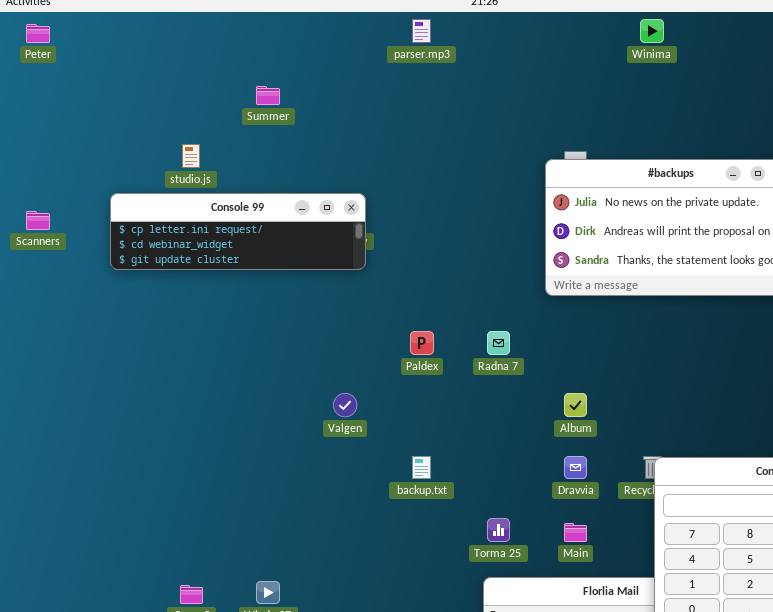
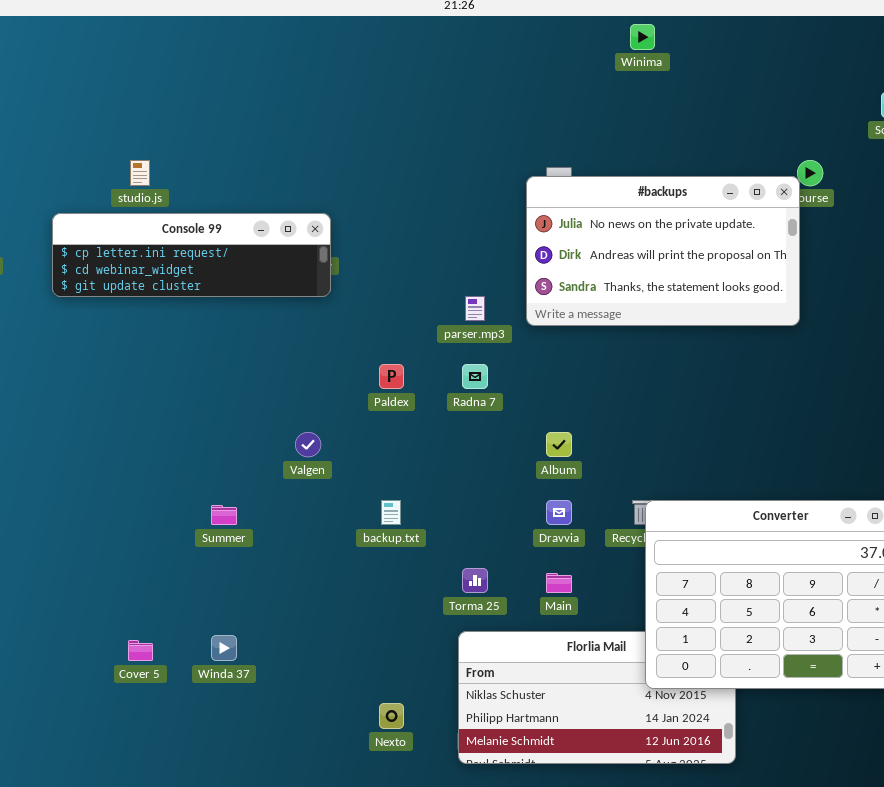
parser.mp3: [412,19,431,43] -> [465,296,485,321], moved
Summer: [256,86,280,105] -> [211,505,237,525], moved

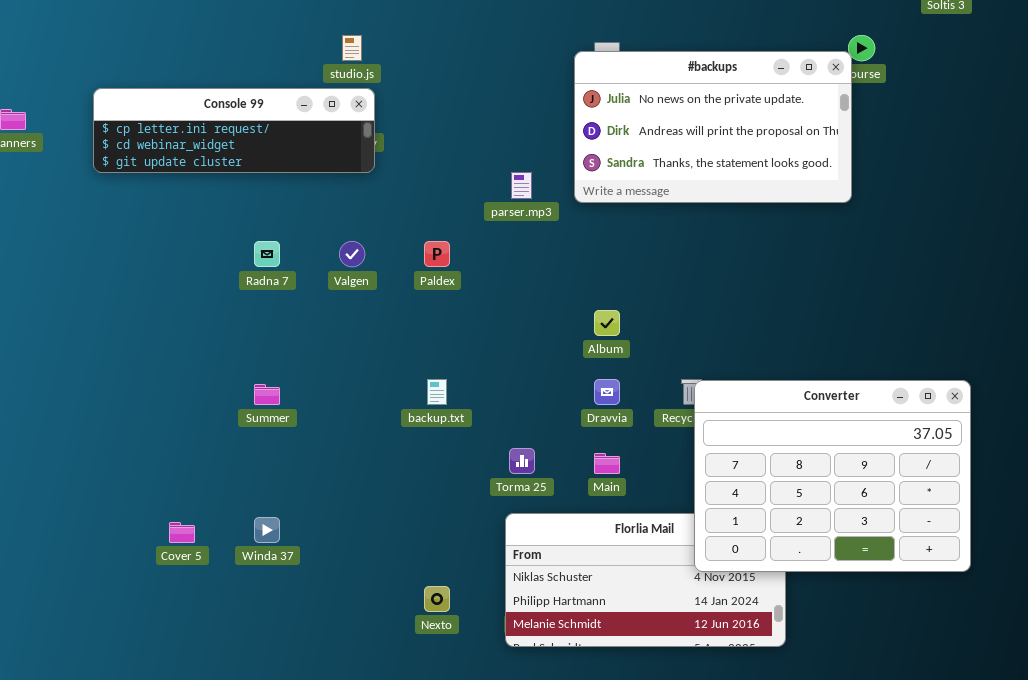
studio.js: [130,160,150,186] -> [342,35,362,61], moved
Radna 7: [462,364,488,389] -> [254,241,280,267], moved
Valgen: [295,432,321,457] -> [339,241,365,267], moved

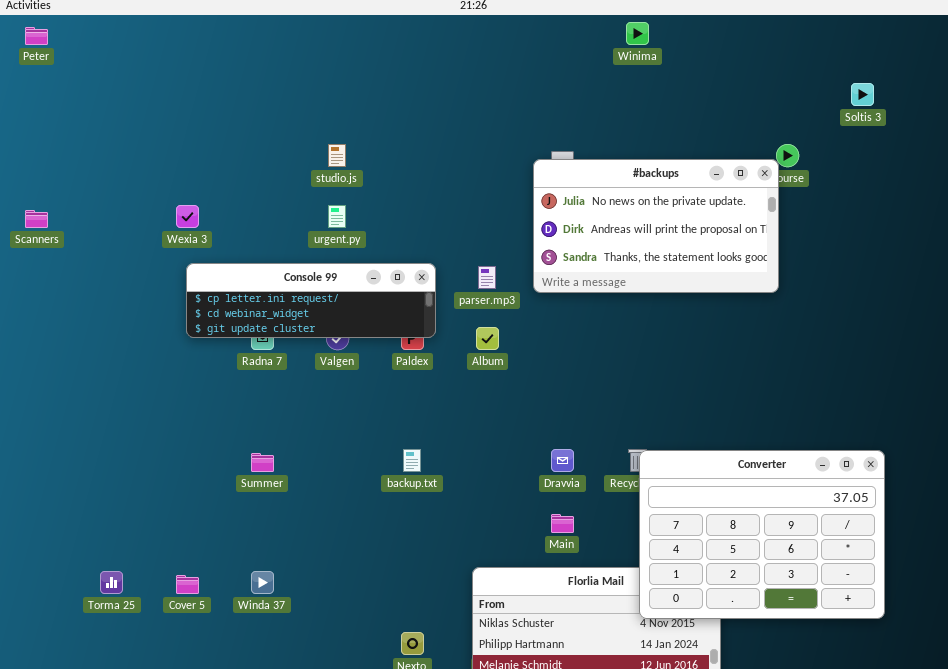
Console 99: [93,88,375,173] -> [186,263,436,338], moved
Album: [594,310,620,336] -> [476,327,499,350], moved
Torma 25: [509,448,535,474] -> [100,571,123,594], moved

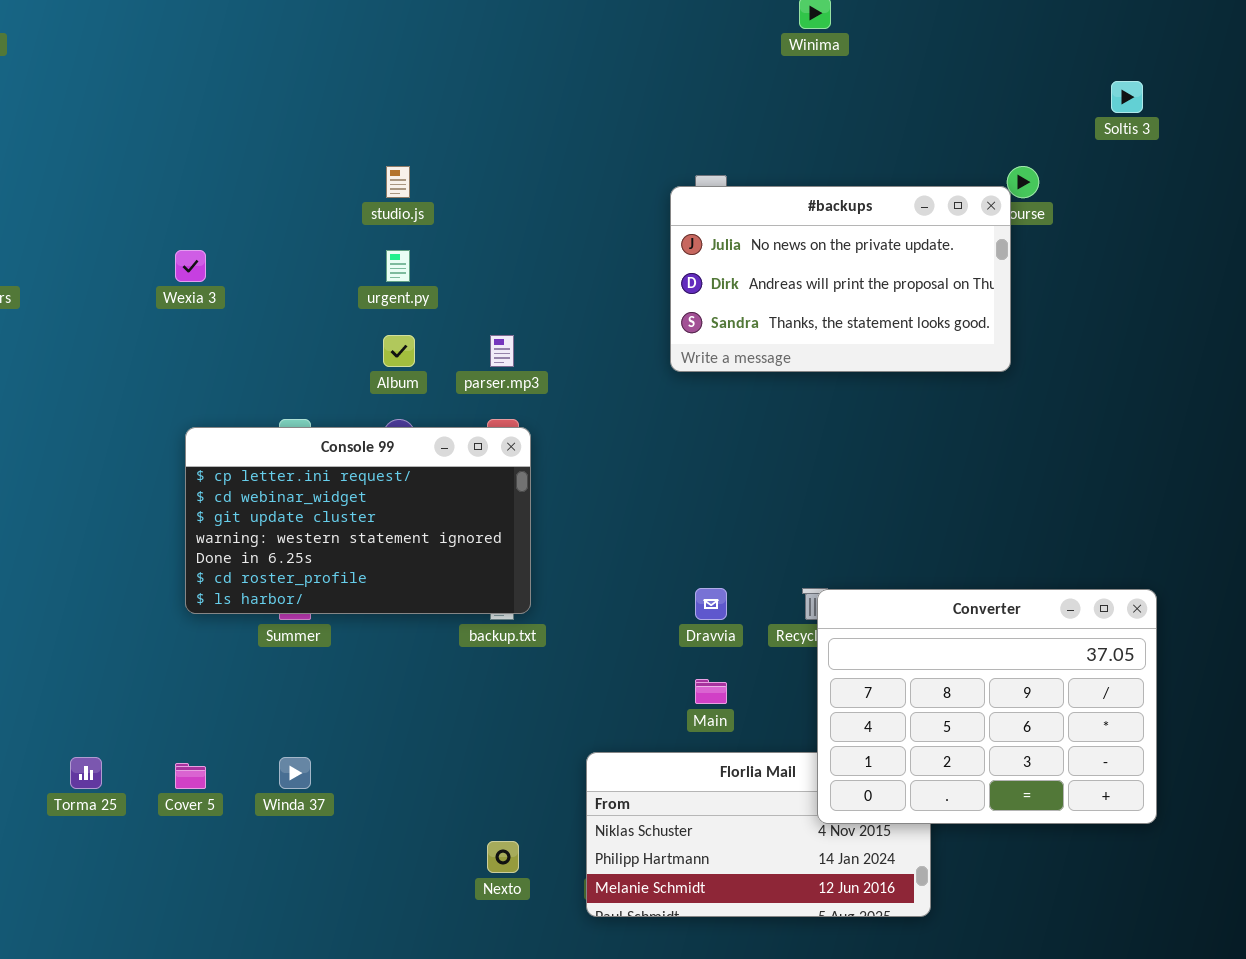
Console 99: [186,263,436,338] -> [185,427,531,614], moved, resized
parser.mp3: [478,266,496,289] -> [490,335,514,367], moved
Album: [476,327,499,350] -> [383,335,415,367], moved

